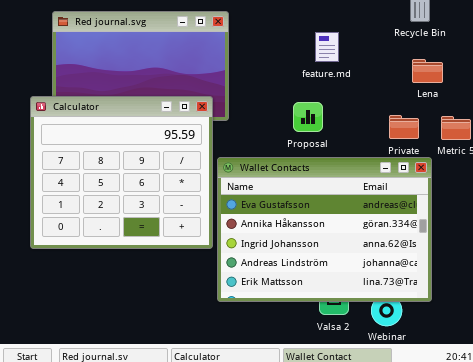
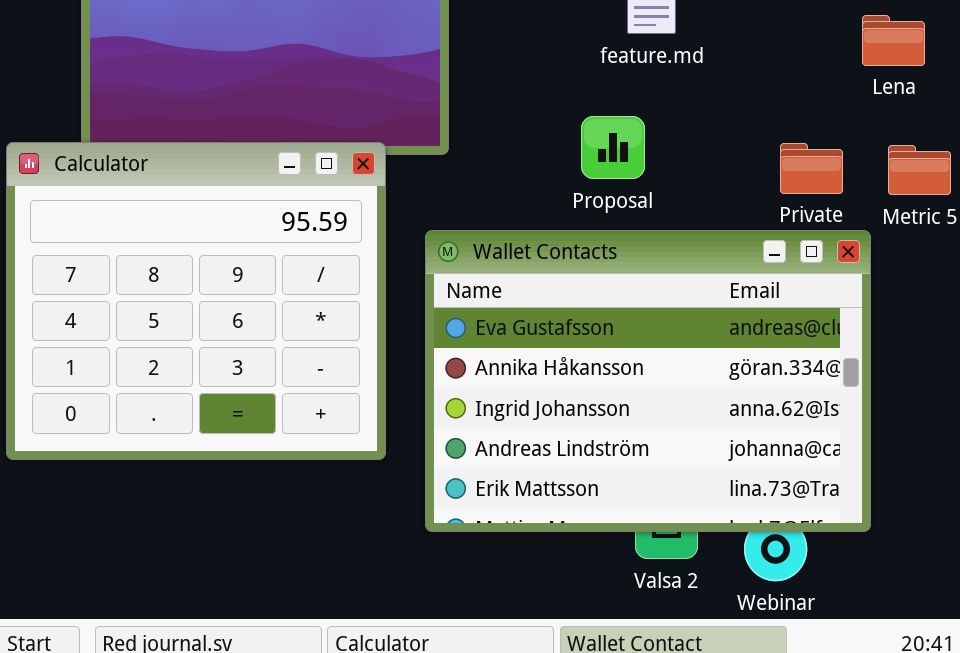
Lena: [412,59,443,83] -> [862,15,925,66], moved
Calculator: [30,96,213,249] -> [6,142,386,460], moved

